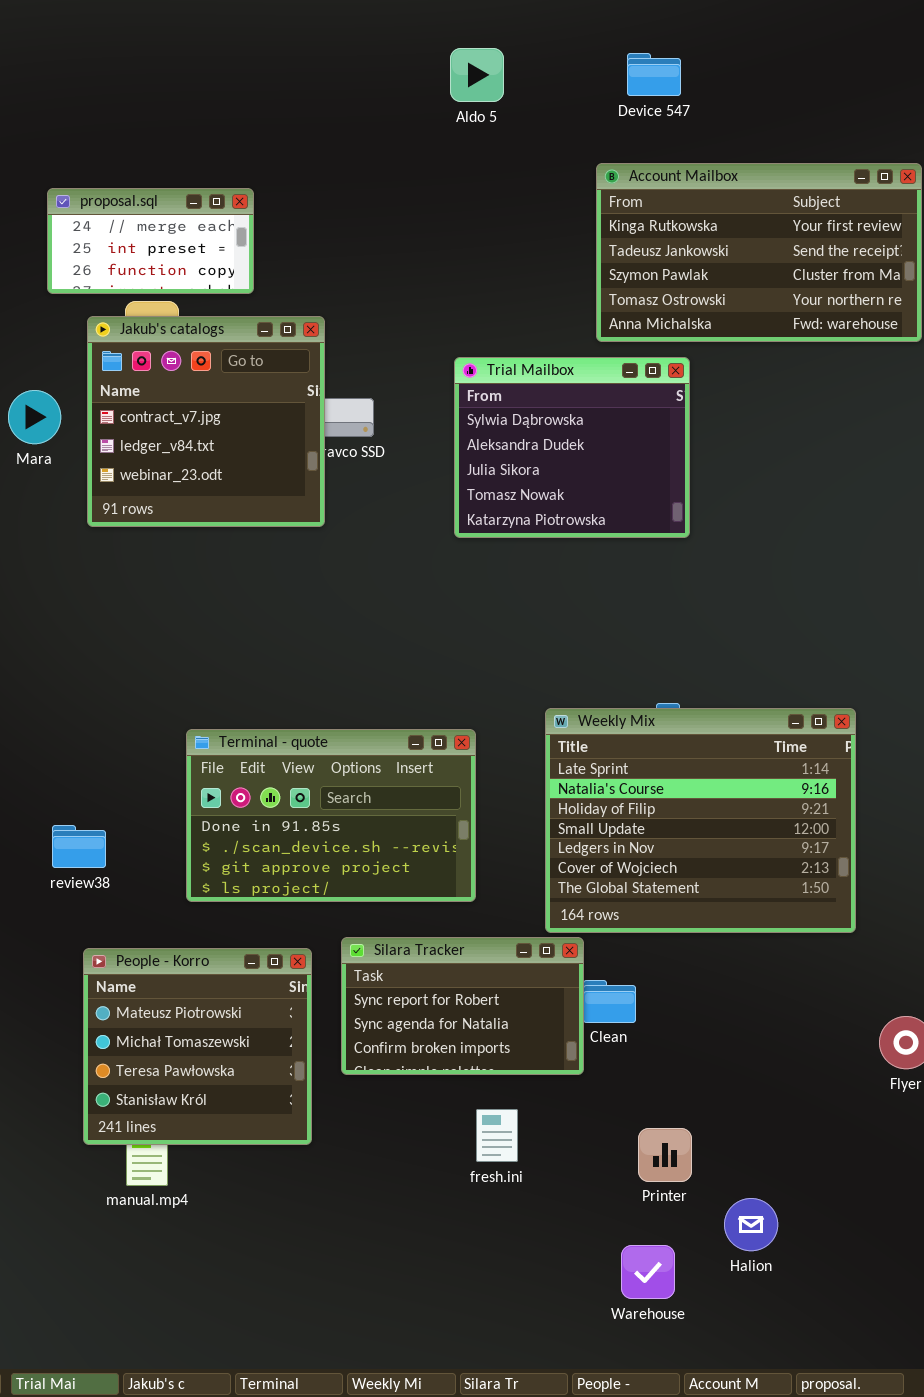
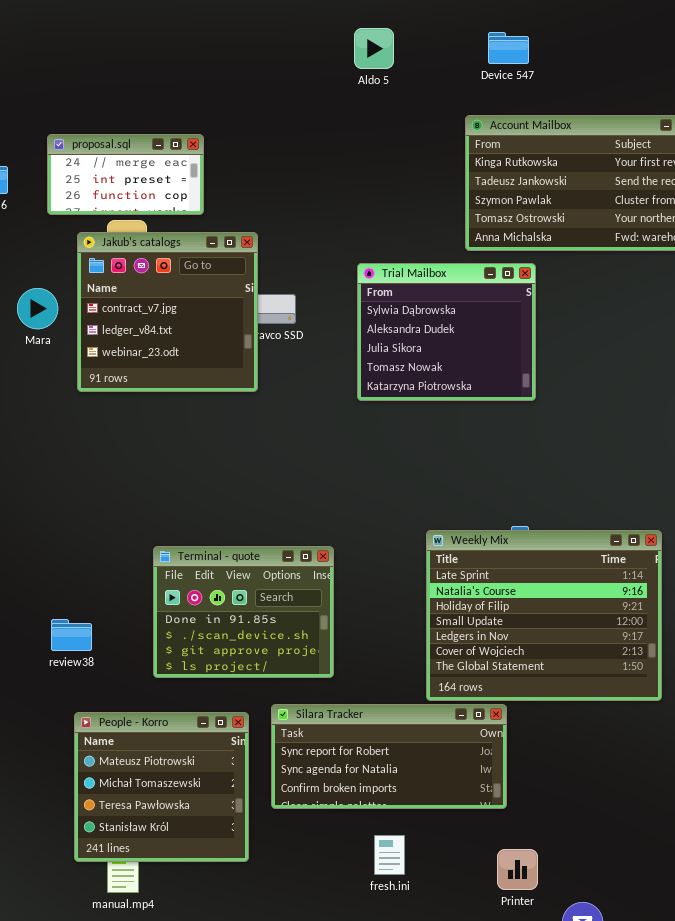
Terminal - quote: [186,729,476,902] -> [153,546,334,678], resized
Silara Tracker: [341,937,584,1075] -> [271,704,507,809], resized

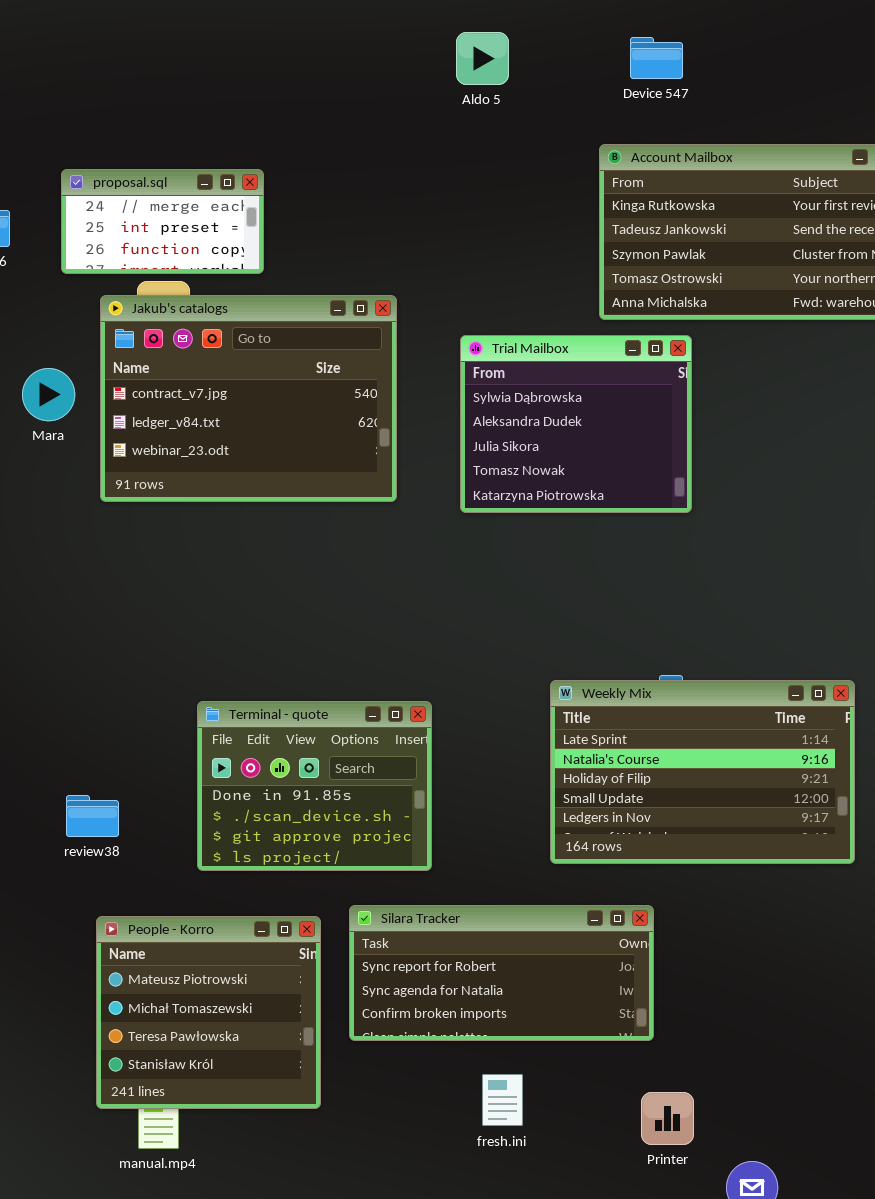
Jakub's catalogs: [77,232,258,392] -> [100,295,397,502], resized
Weekly Mix: [426,530,662,701] -> [550,680,855,864], resized

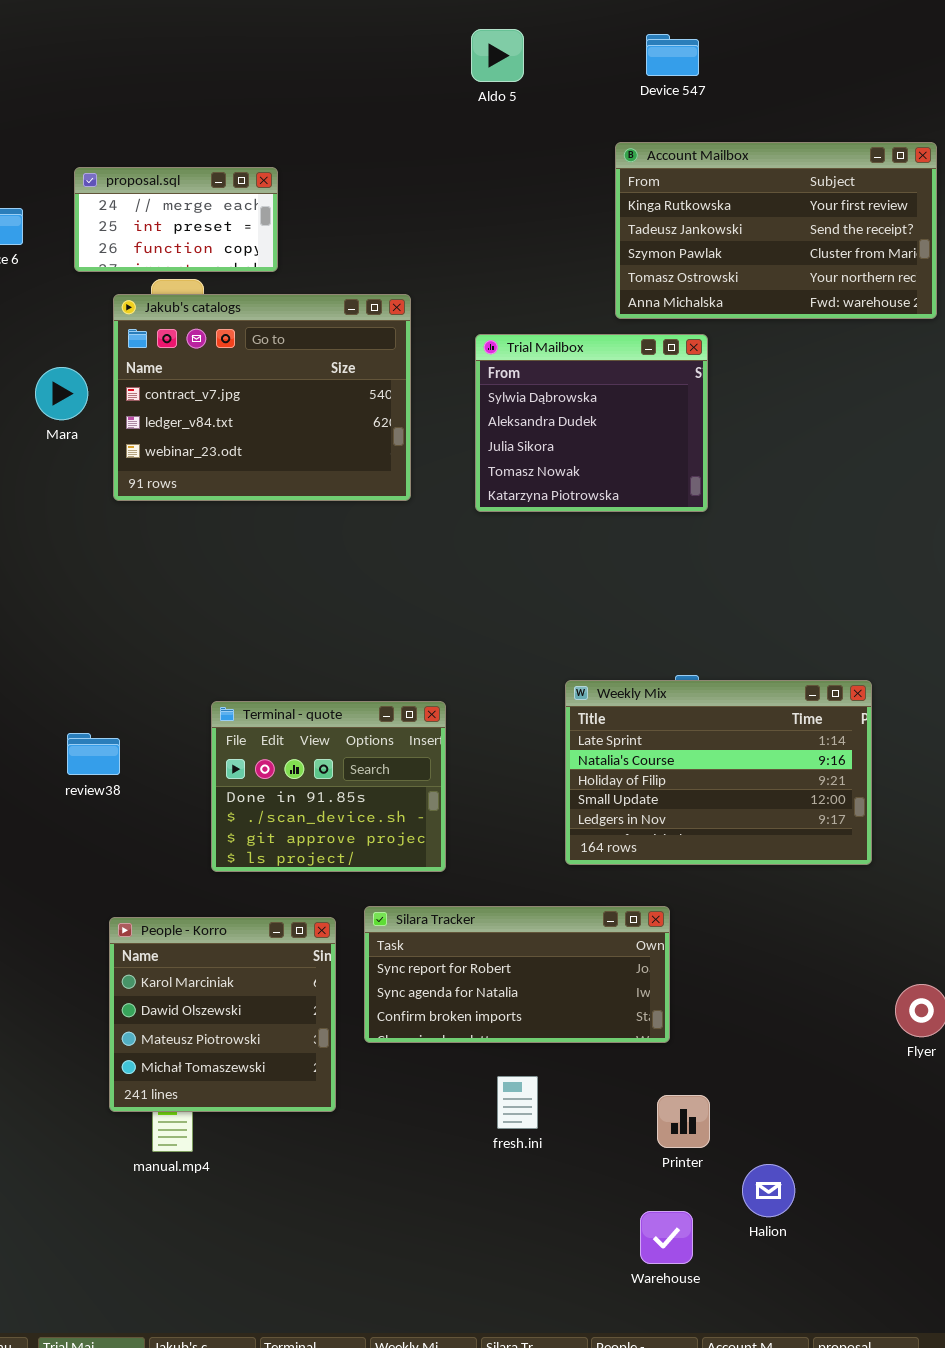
review38: [66,795,119,837] -> [67,733,120,775], moved
People - Korro: [96,916,321,1109] -> [109,917,336,1112], scrolled up 2 rows

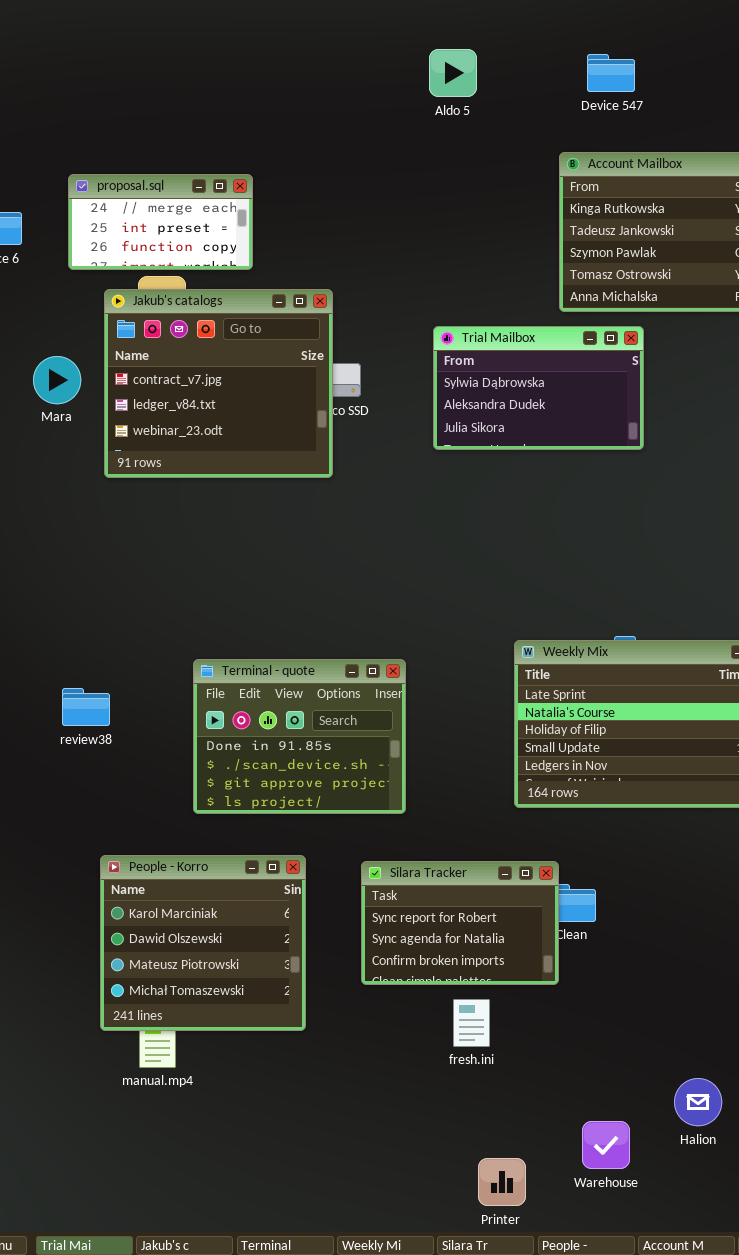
Jakub's catalogs: [113,294,411,501] -> [104,289,333,478], resized
Trial Mailbox: [475,334,708,512] -> [433,326,644,450], resized
Silara Tracker: [364,906,670,1043] -> [361,861,559,985], moved, resized
Printer: [657,1095,710,1148] -> [478,1158,526,1206], moved

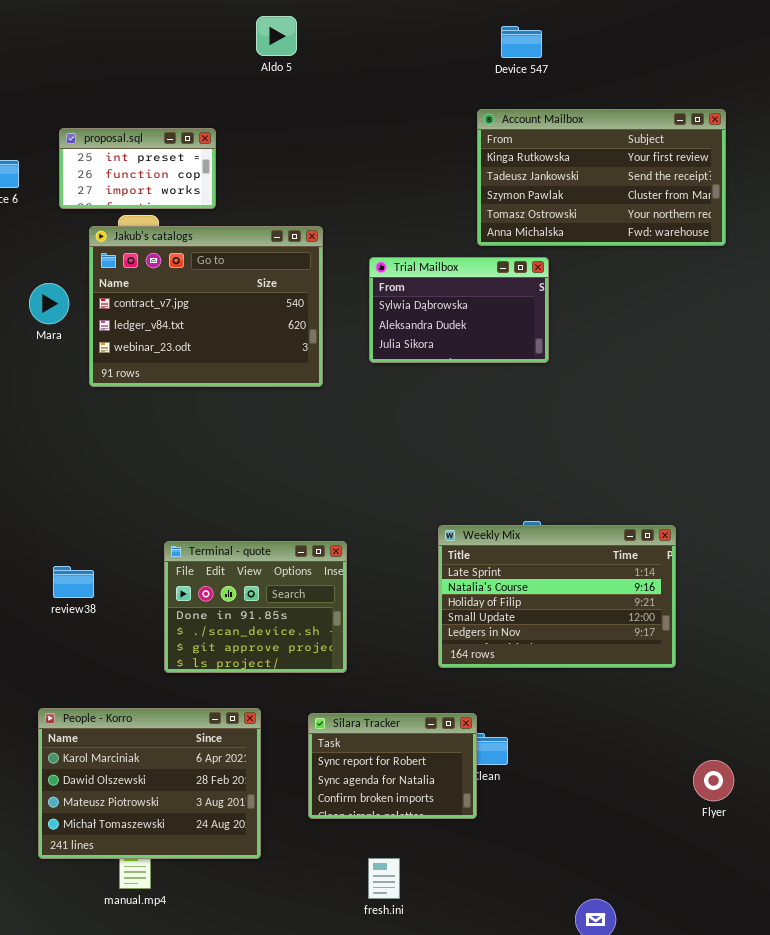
Aldo 5: [429,49,477,97] -> [256,16,297,56], moved
proposal.sql: [68,174,253,270] -> [59,128,216,209], scrolled down 1 row
Jakub's catalogs: [104,289,333,478] -> [89,226,323,387], resized
People - Korro: [100,855,306,1031] -> [38,708,261,859], resized
fresh.ini: [453,999,490,1047] -> [368,858,400,899], moved

